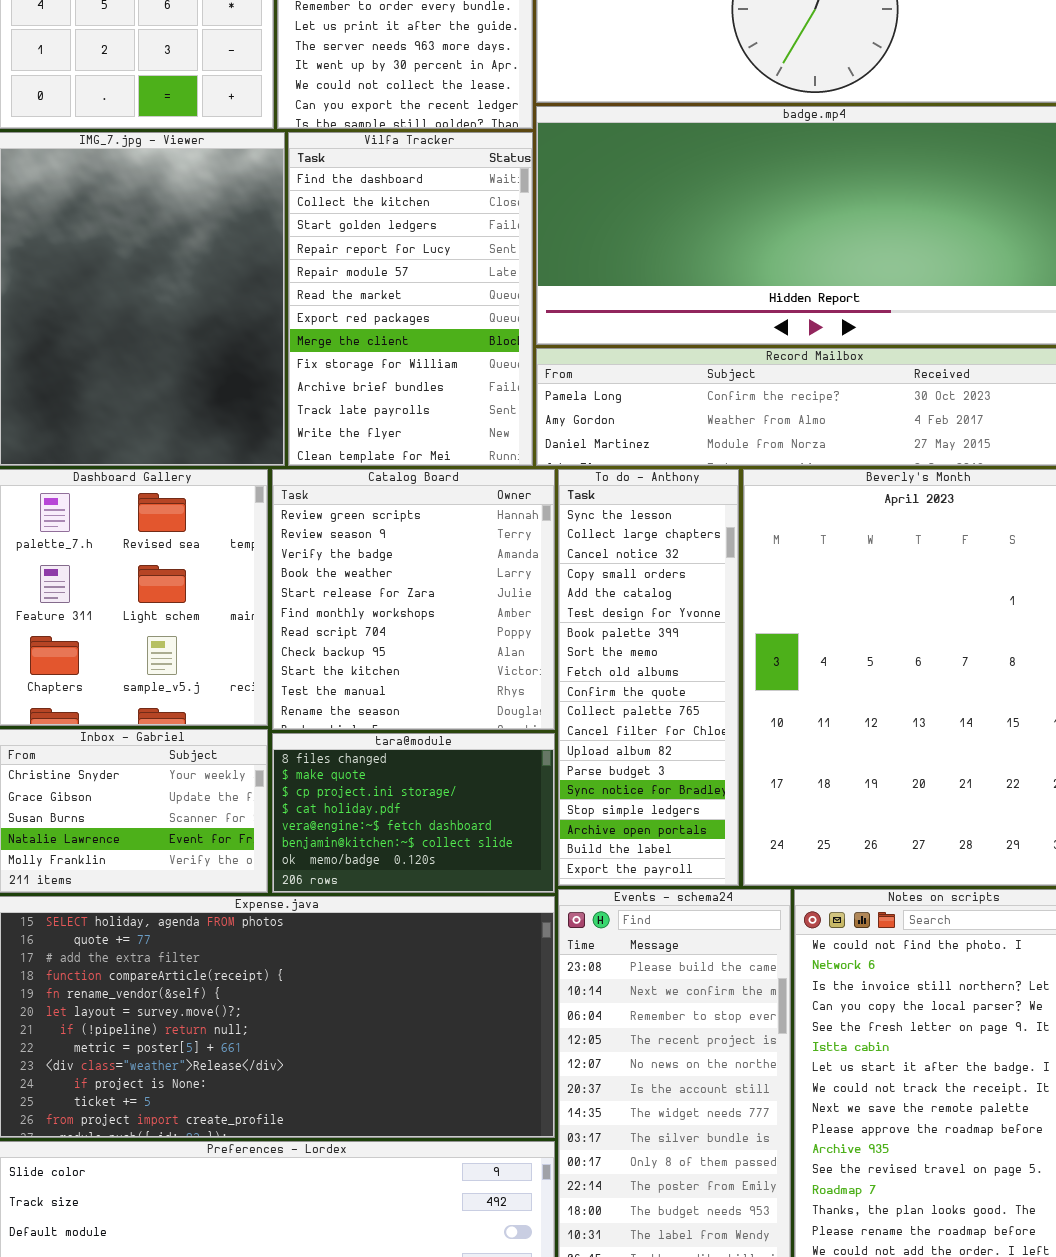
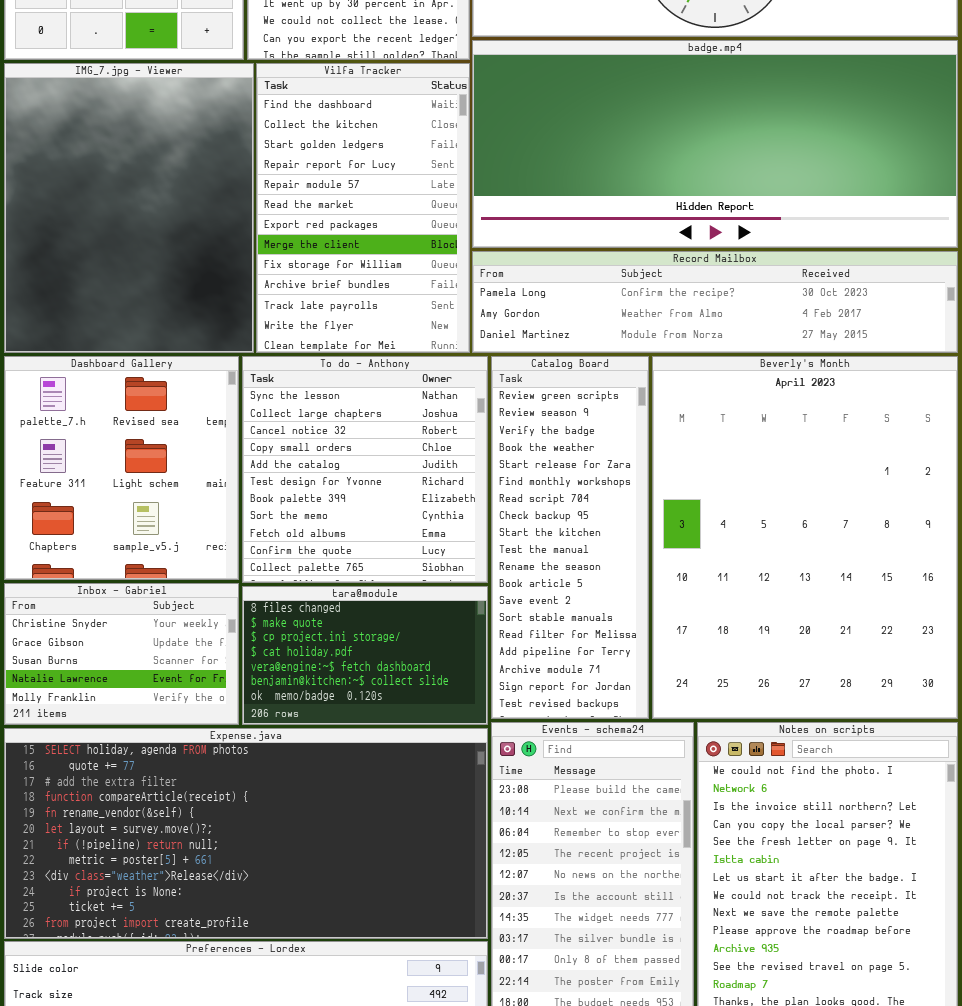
Catalog Board: [272,469,555,730] -> [491,356,649,719], moved, resized
To do - Anthony: [558,469,739,886] -> [242,356,488,583], moved, resized

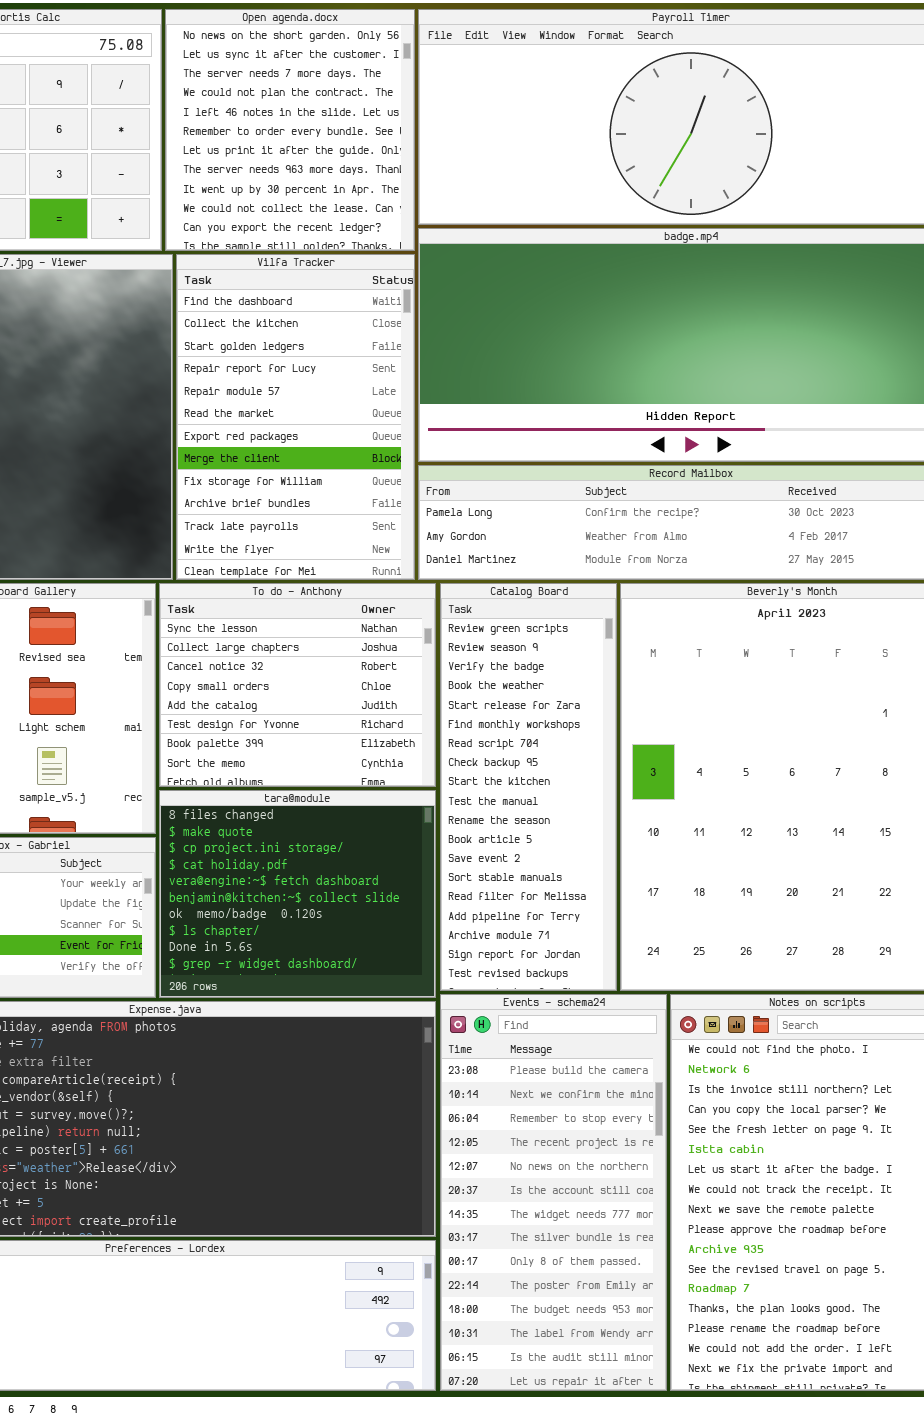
To do - Anthony: [242,356,488,583] -> [159,583,436,787], resized
tara@module: [242,586,488,725] -> [159,790,436,998], resized

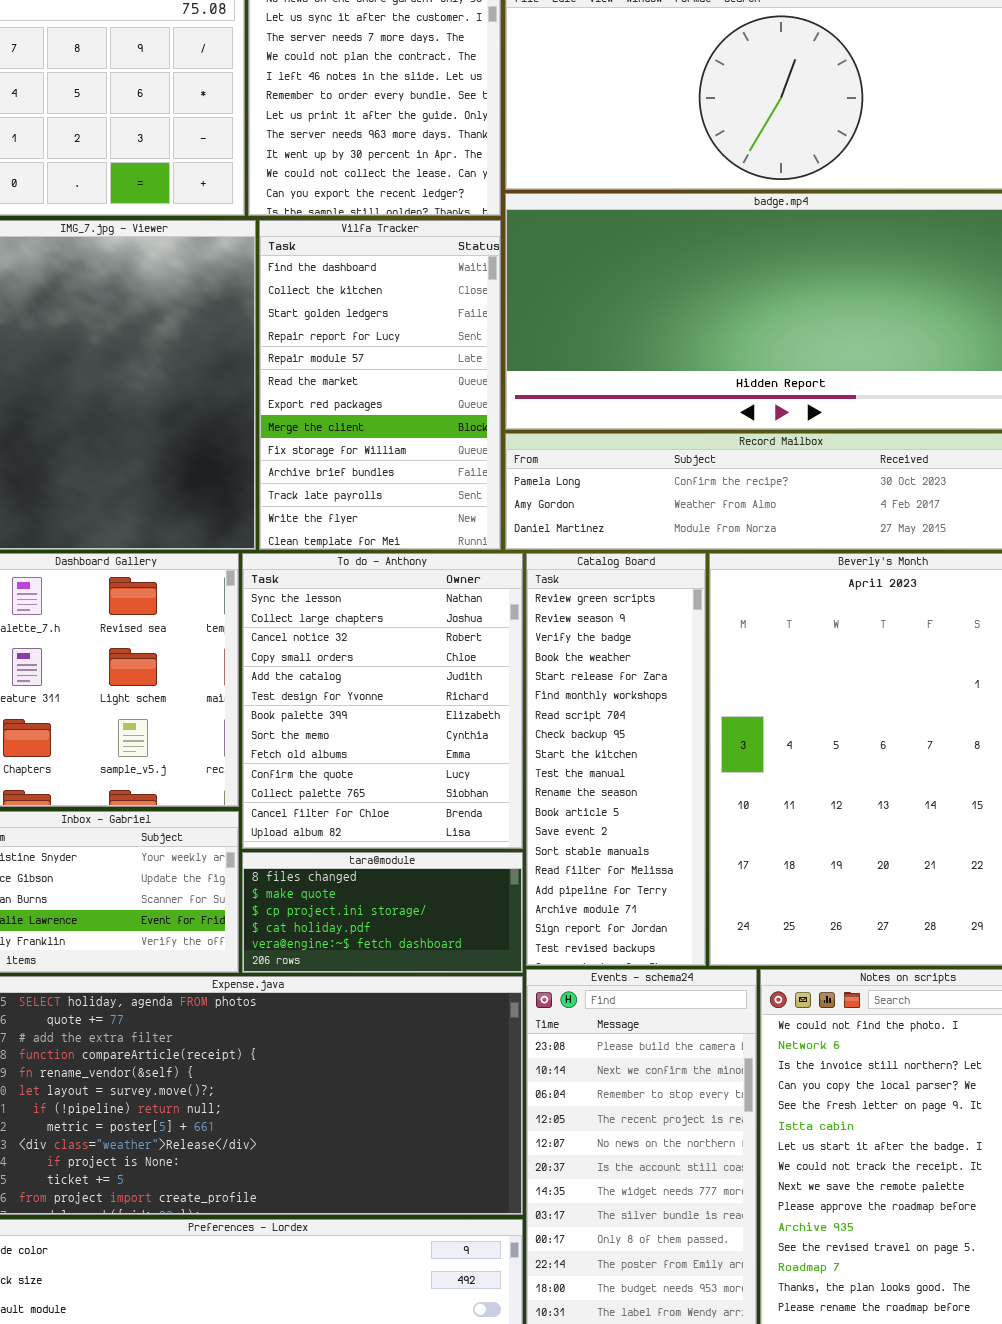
To do - Anthony: [159,583,436,787] -> [242,553,523,849], resized
tara@module: [159,790,436,998] -> [242,852,523,973], resized

